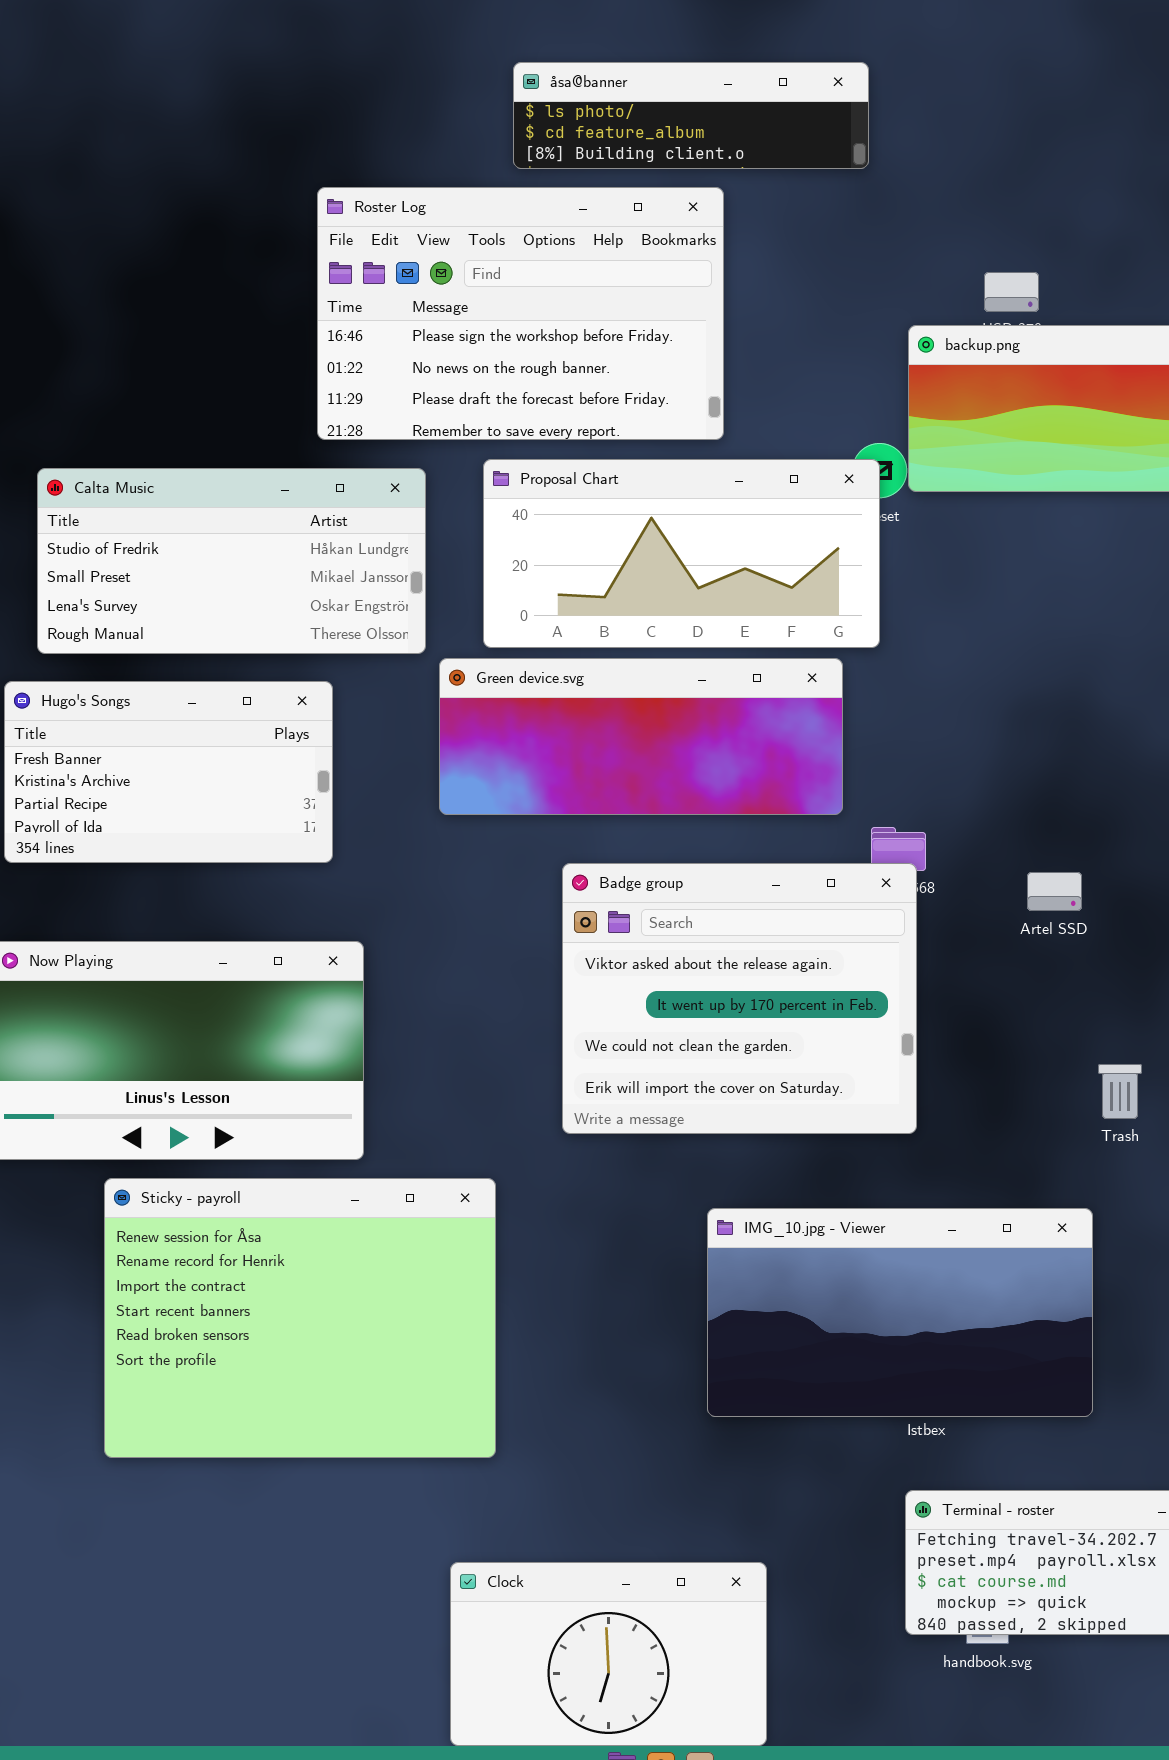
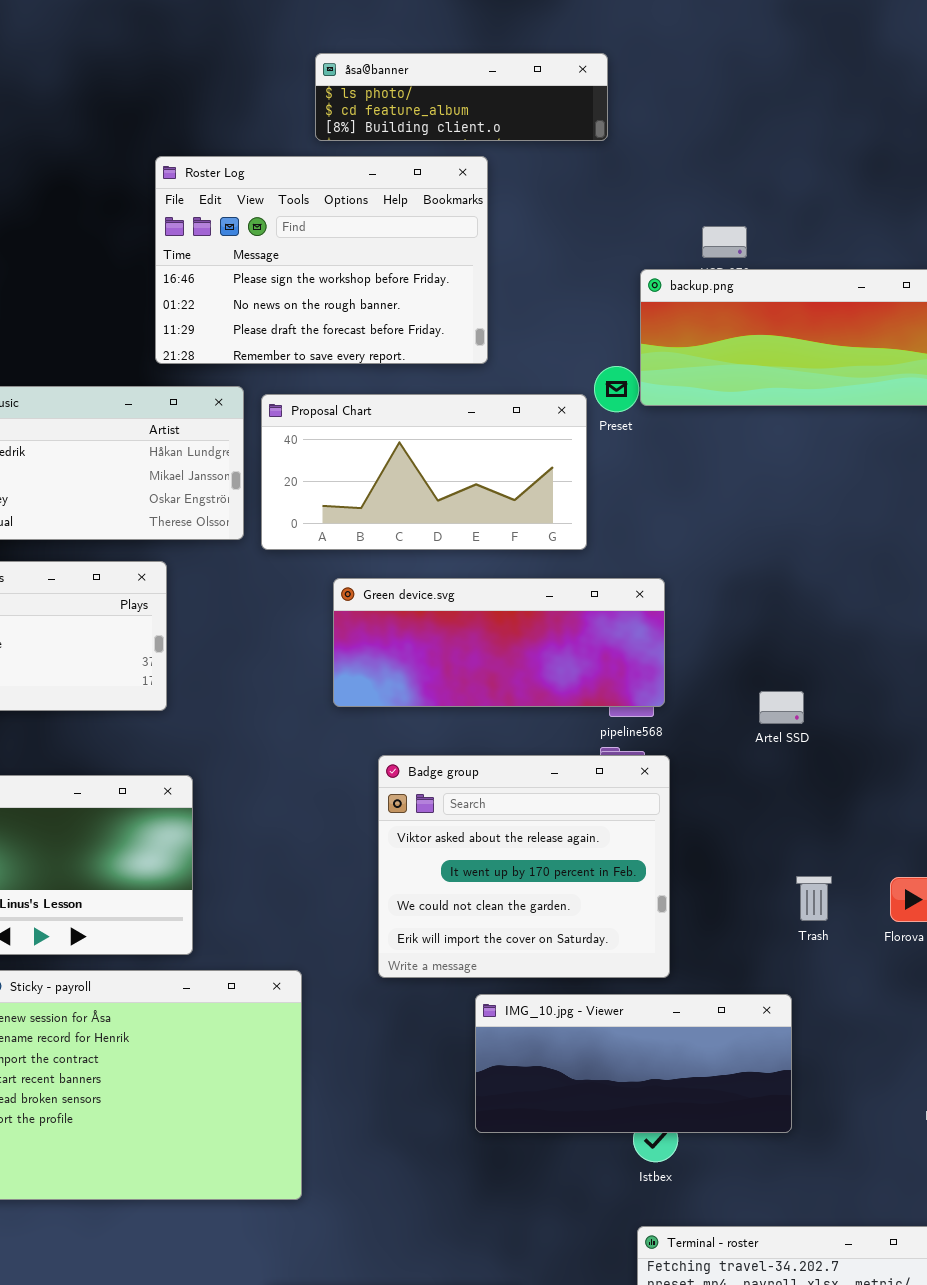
Proposal Chart: [483,459,880,648] -> [261,394,587,550], moved
Green device.svg: [439,658,843,815] -> [333,578,665,707], moved
Badge group: [562,863,917,1134] -> [378,755,670,978], moved
Artel SSD: [1027,872,1082,911] -> [759,691,804,724], moved
IMG_10.jpg - Viewer: [707,1208,1093,1417] -> [475,994,792,1133], resized

